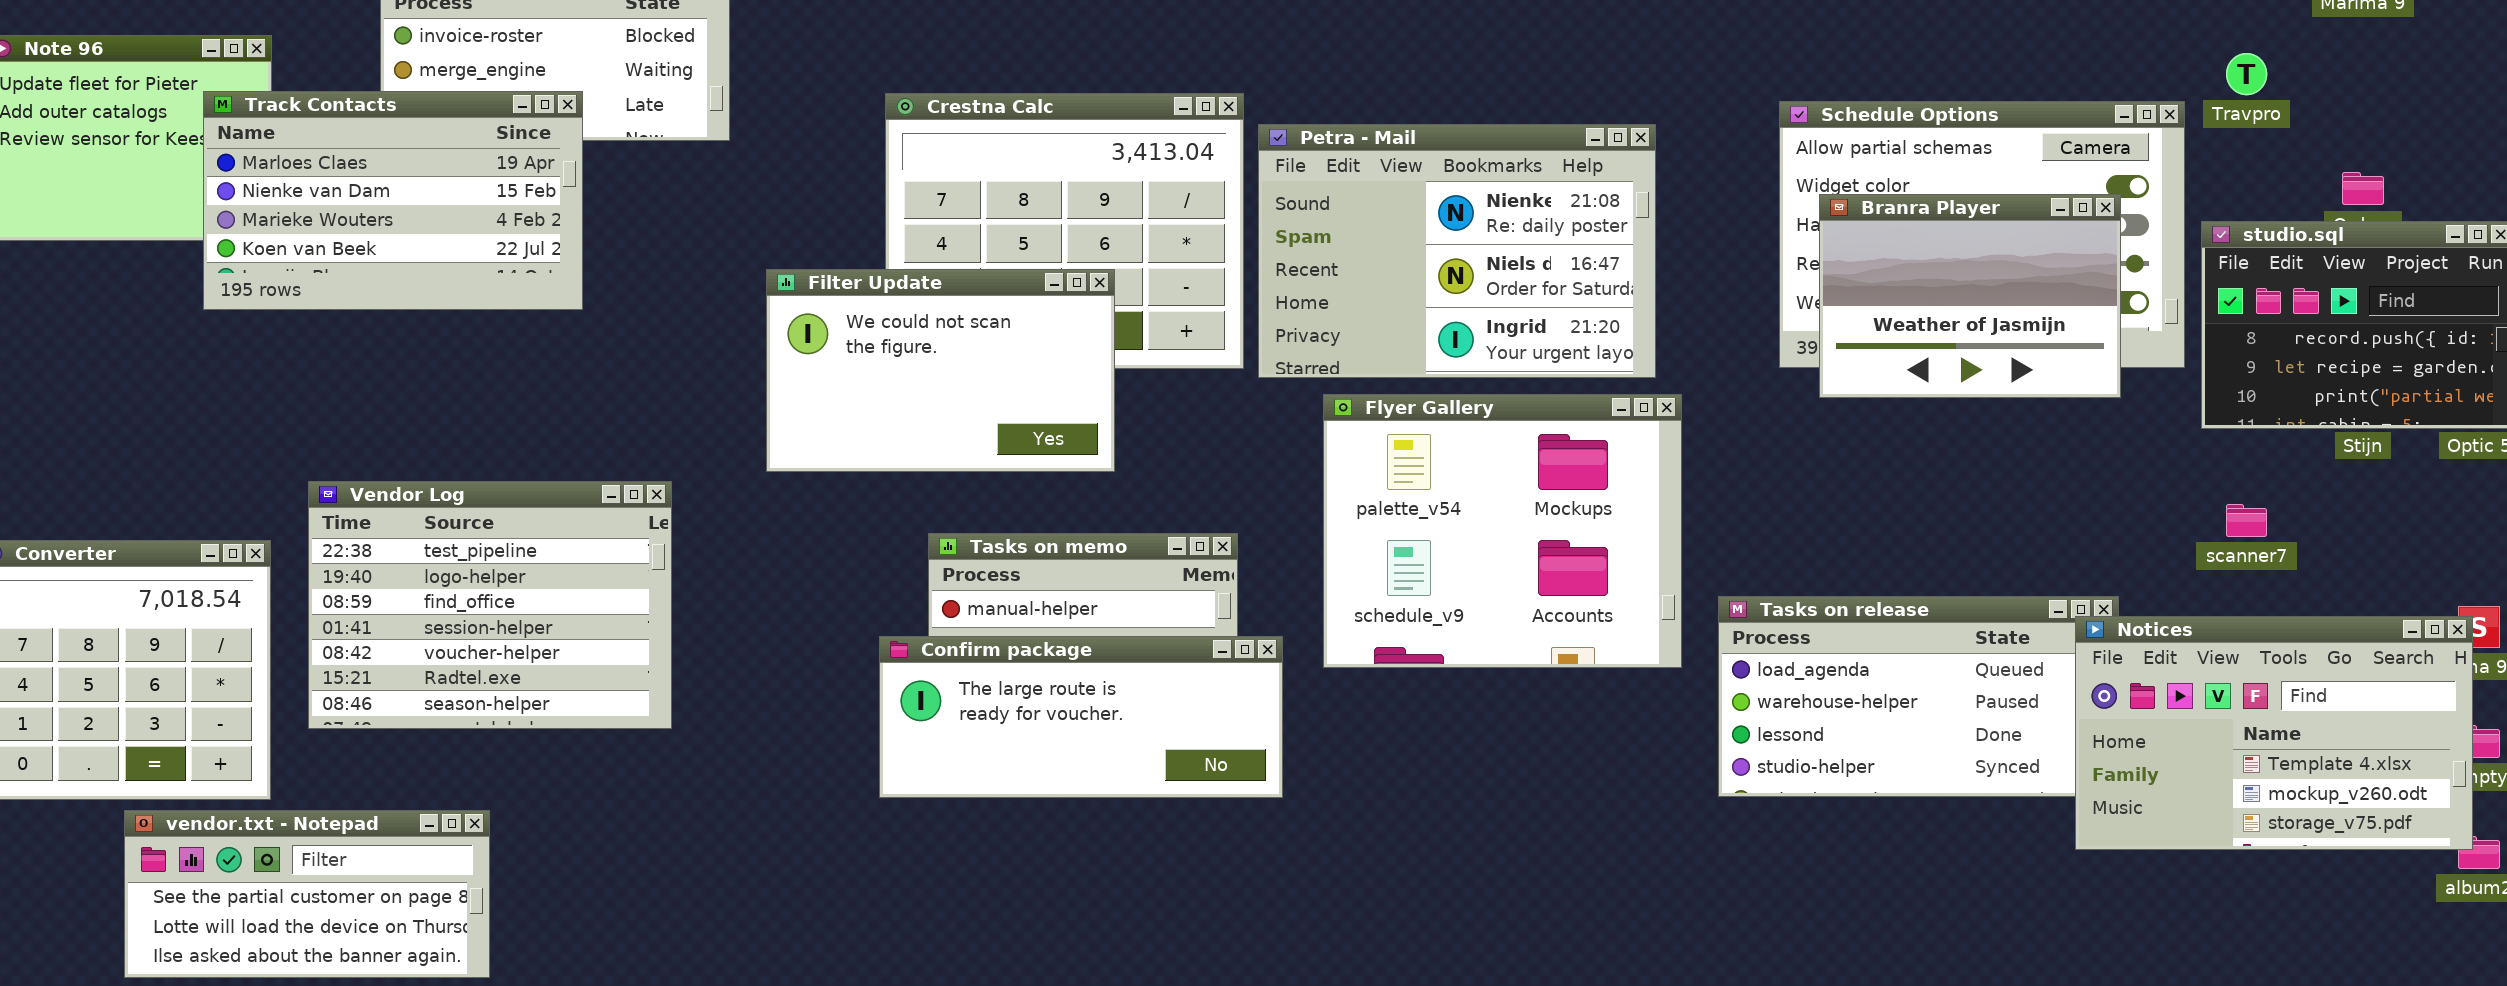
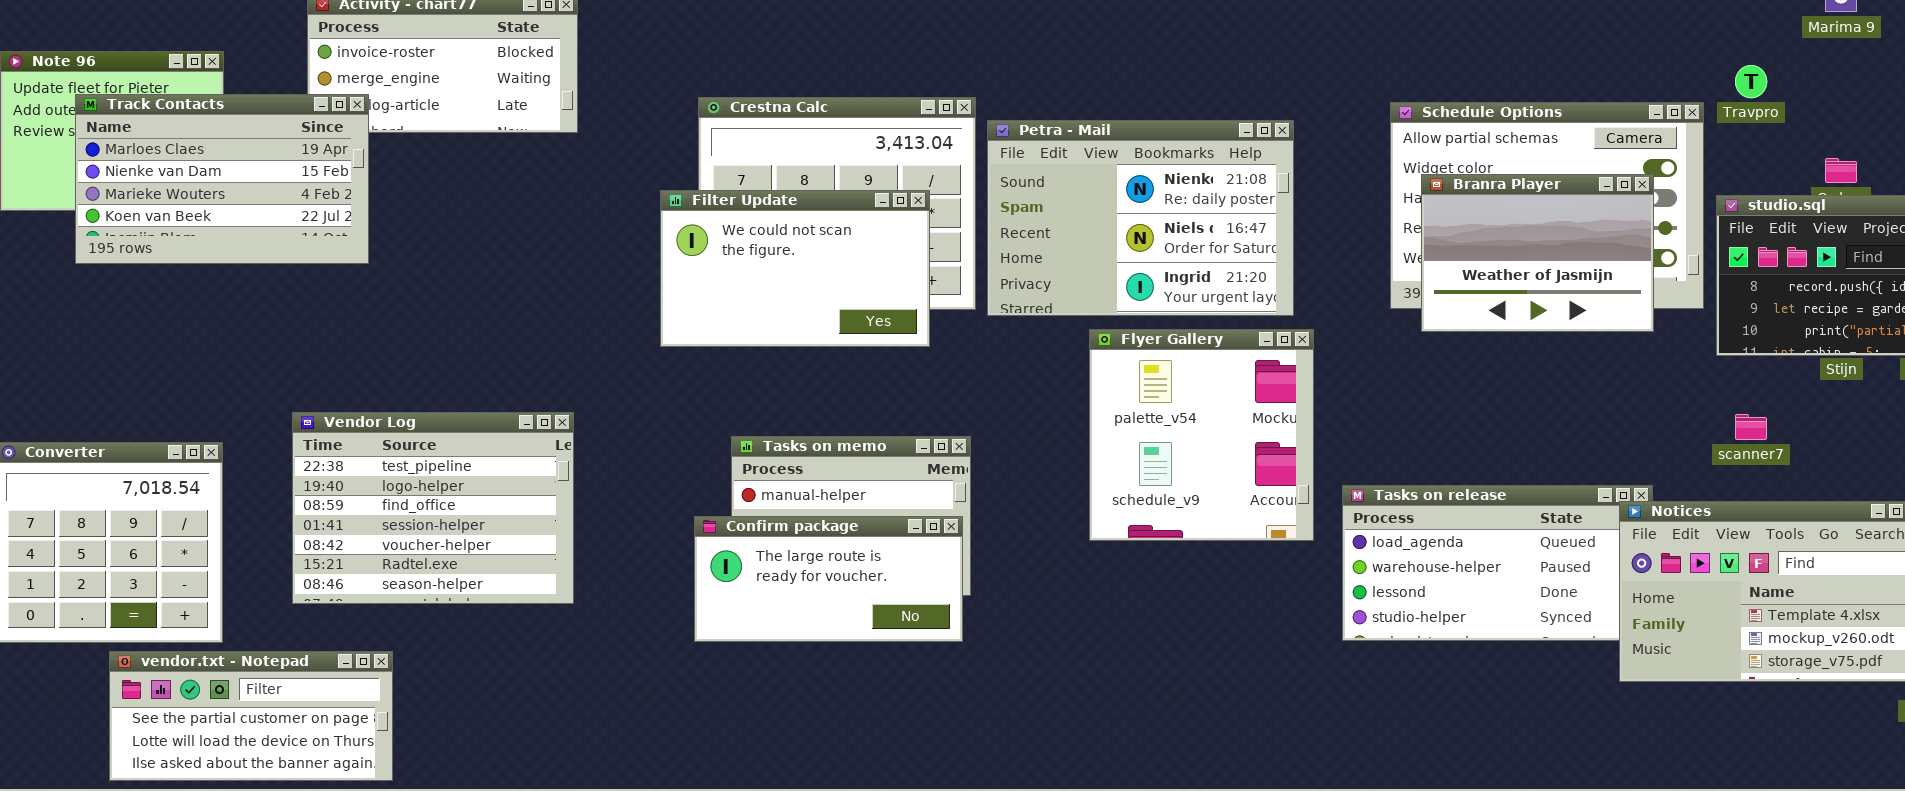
Track Contacts: [203,91,583,310] -> [75,94,369,264], moved
Filter Update: [766,269,1115,472] -> [660,190,930,347], moved
Flyer Gallery: [1323,394,1682,668] -> [1089,329,1314,541], resized
Vendor Log: [308,481,672,729] -> [292,412,574,604], moved
Confirm package: [879,636,1283,798] -> [694,516,963,642], resized

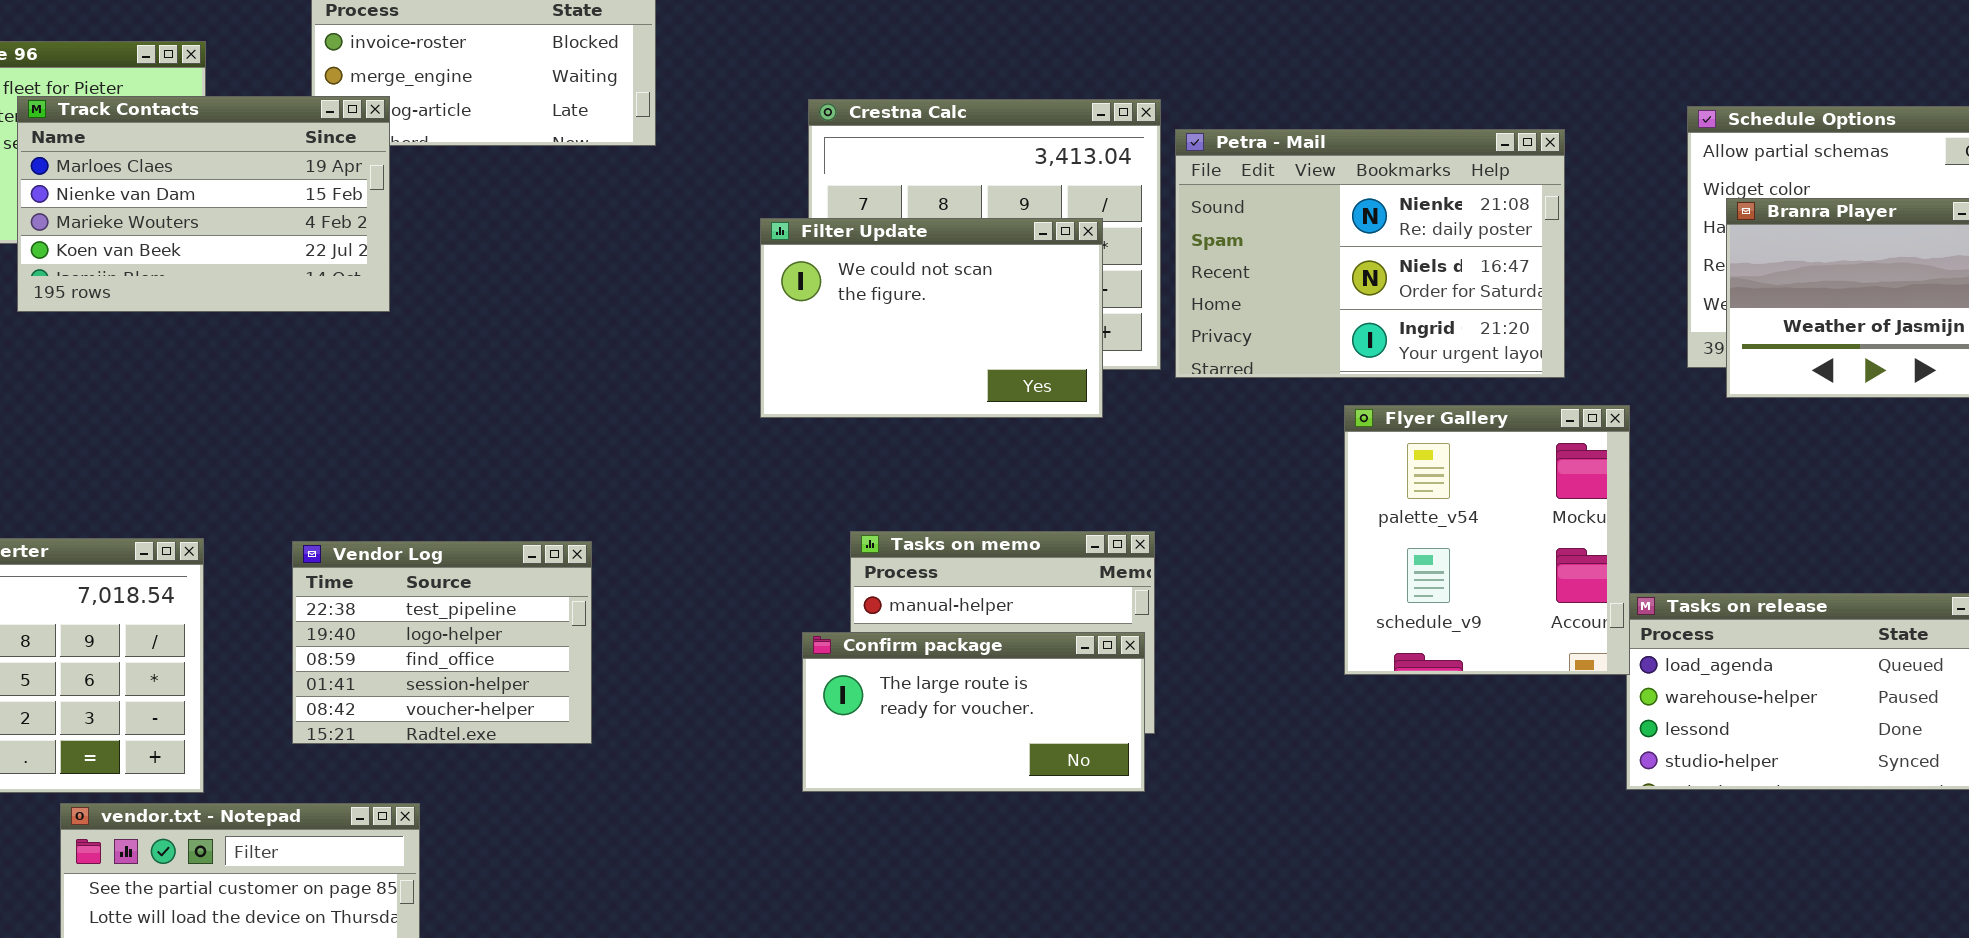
Flyer Gallery: [1089,329,1314,541] -> [1344,405,1630,675], moved
Vendor Log: [292,412,574,604] -> [292,541,592,744], resized

